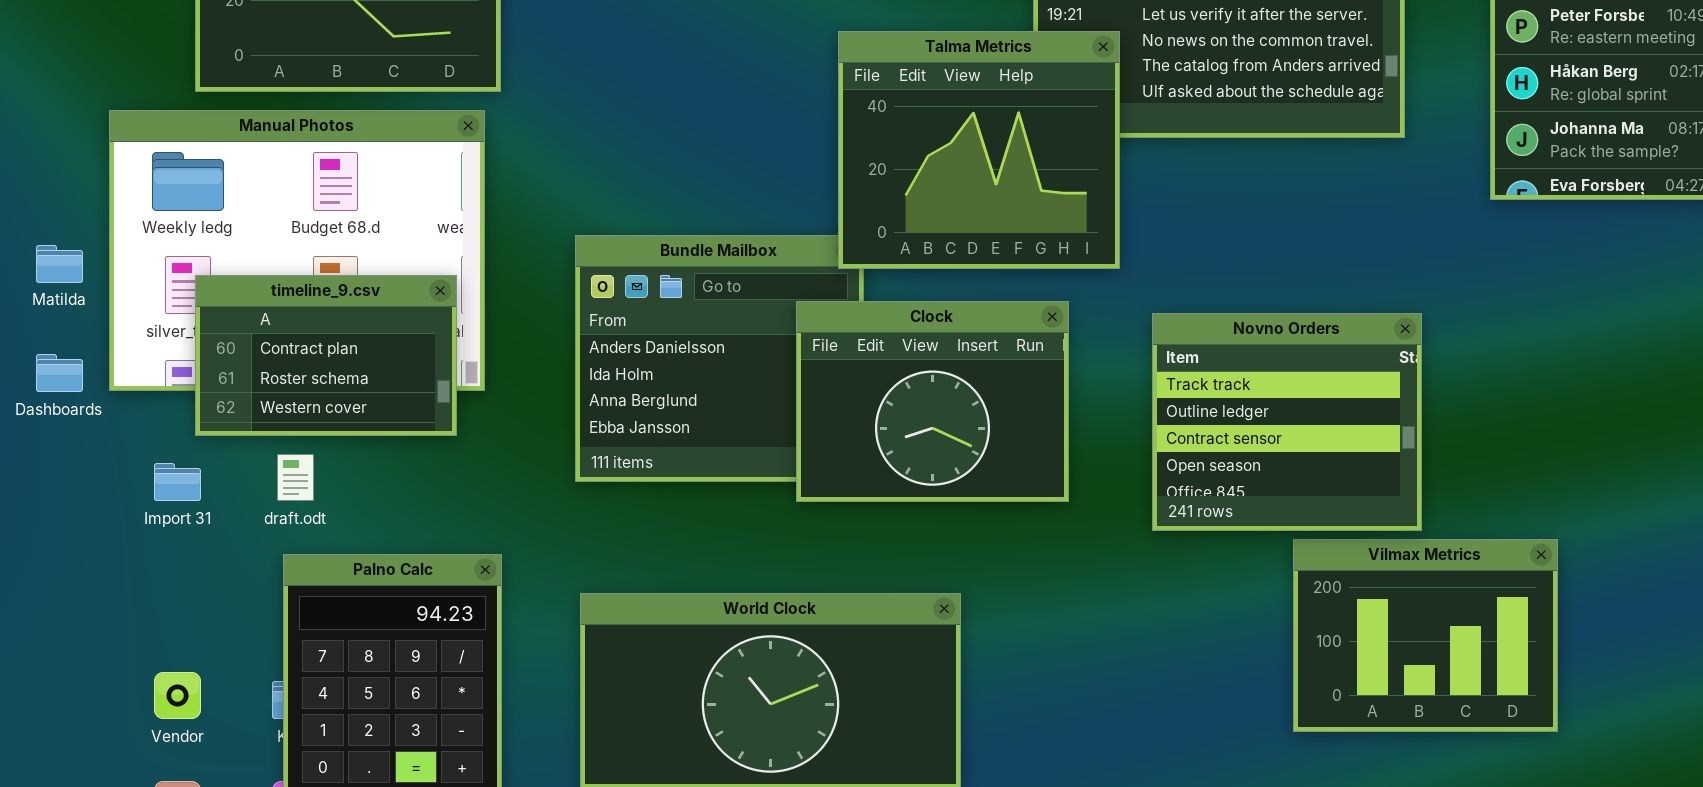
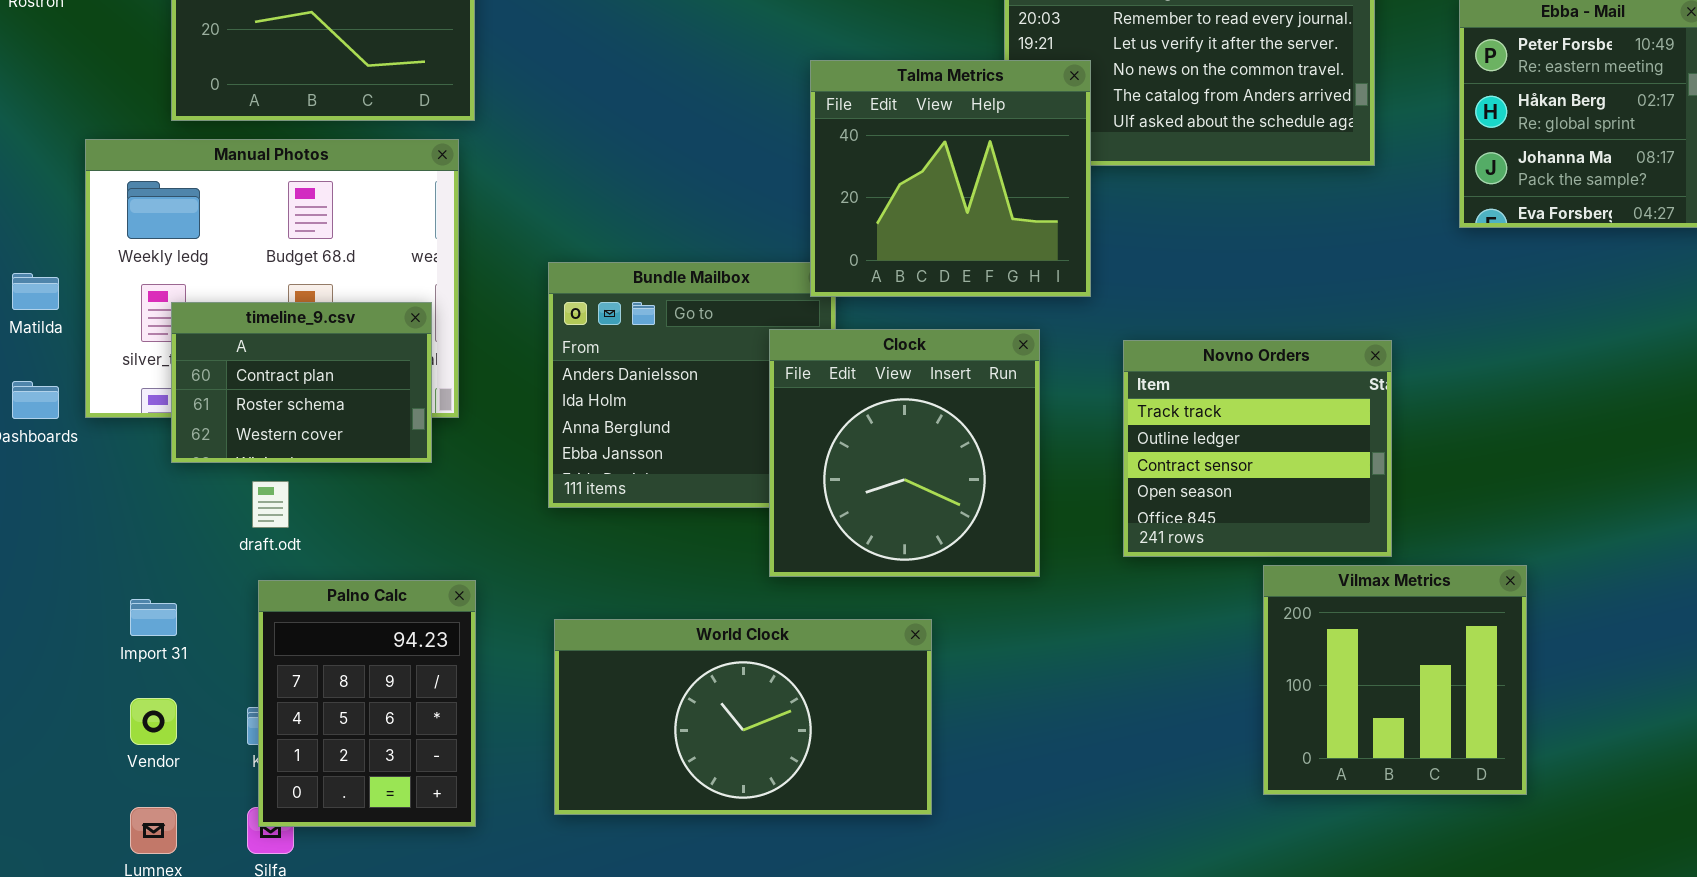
Clock: [796,301,1069,502] -> [769,329,1040,577], resized
Import 31: [154,463,201,501] -> [130,599,177,636], moved
Vilmax Metrics: [1293,539,1558,732] -> [1263,565,1527,795], resized

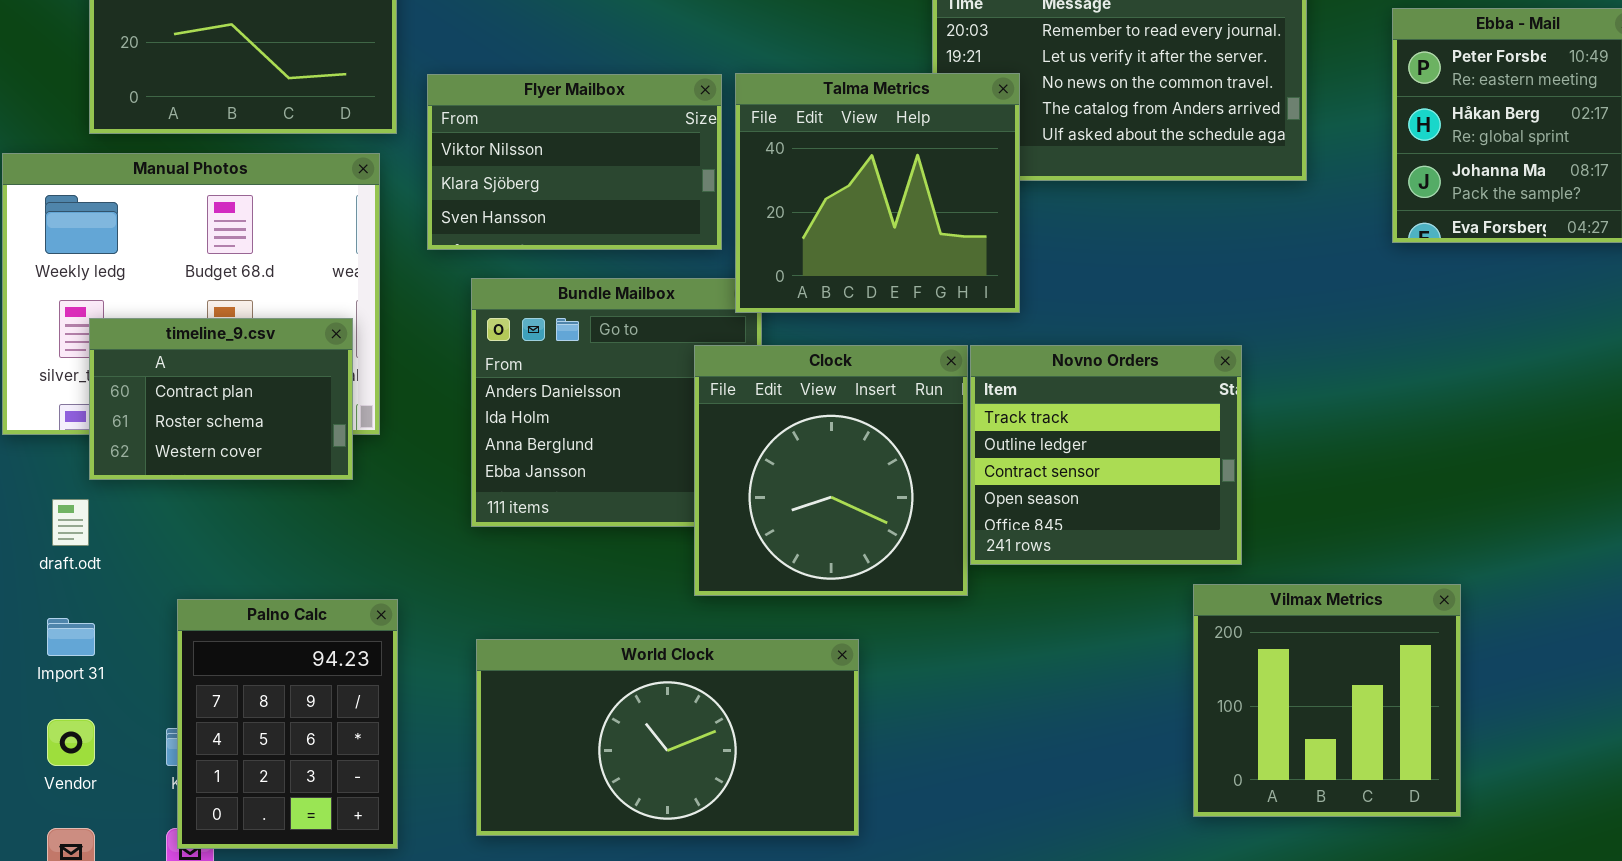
Flyer Mailbox: none -> [427,74,722,250], opened
Novno Orders: [1123,340,1392,557] -> [970,345,1242,565], moved
draft.odt: [252,481,289,528] -> [52,499,89,546], moved

